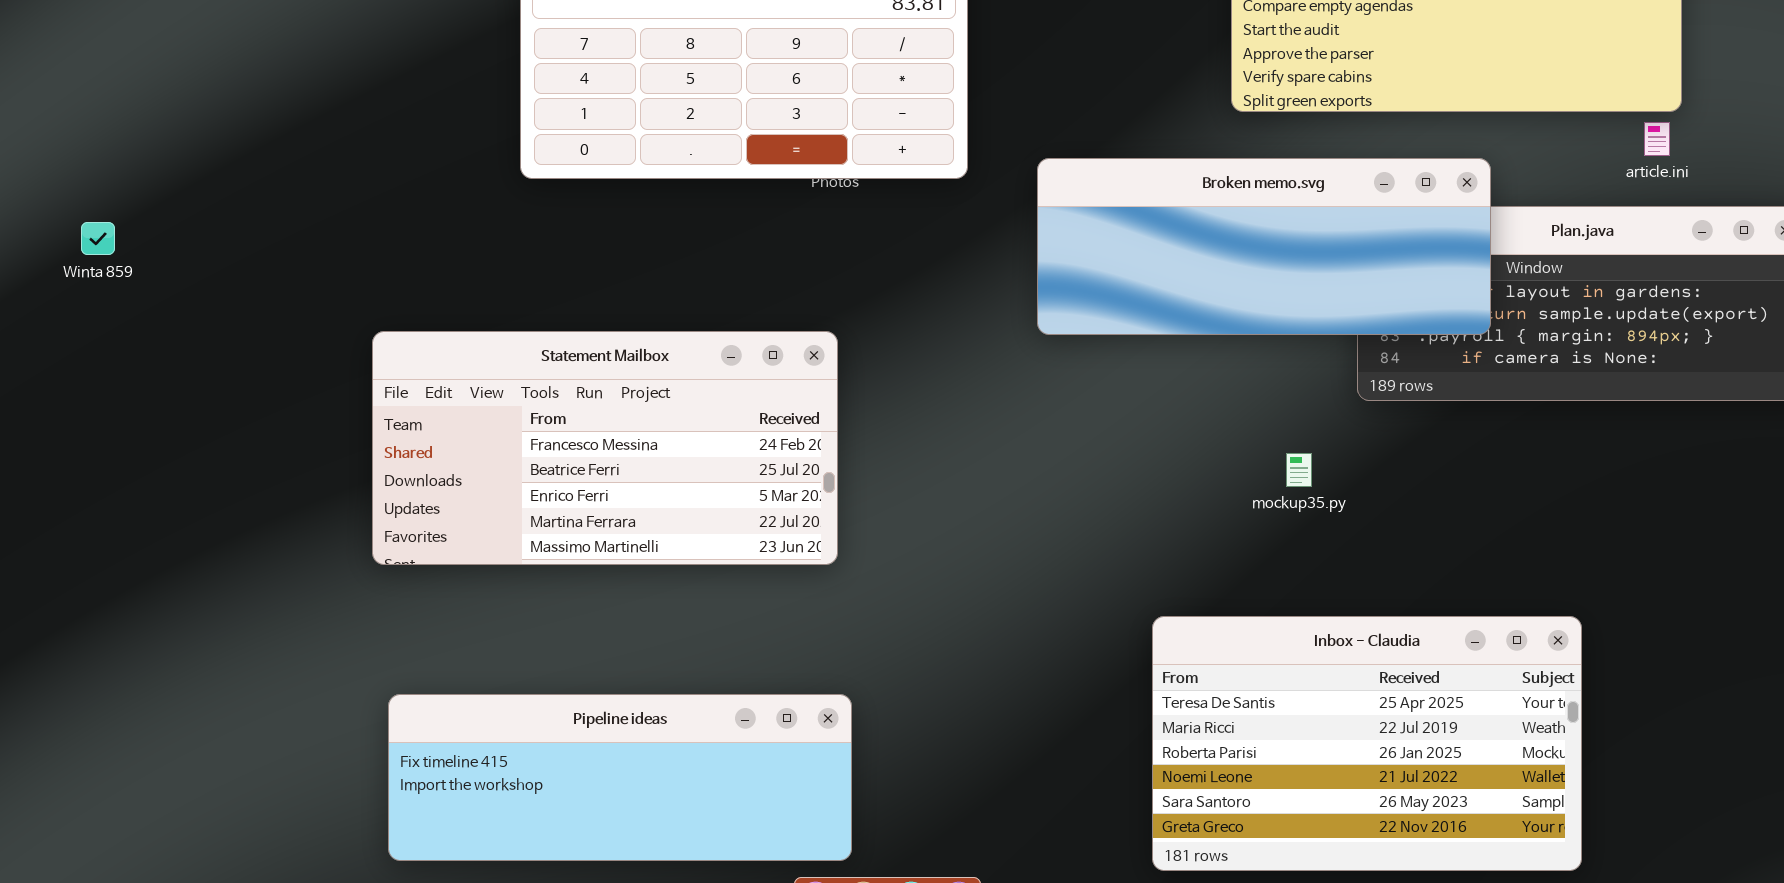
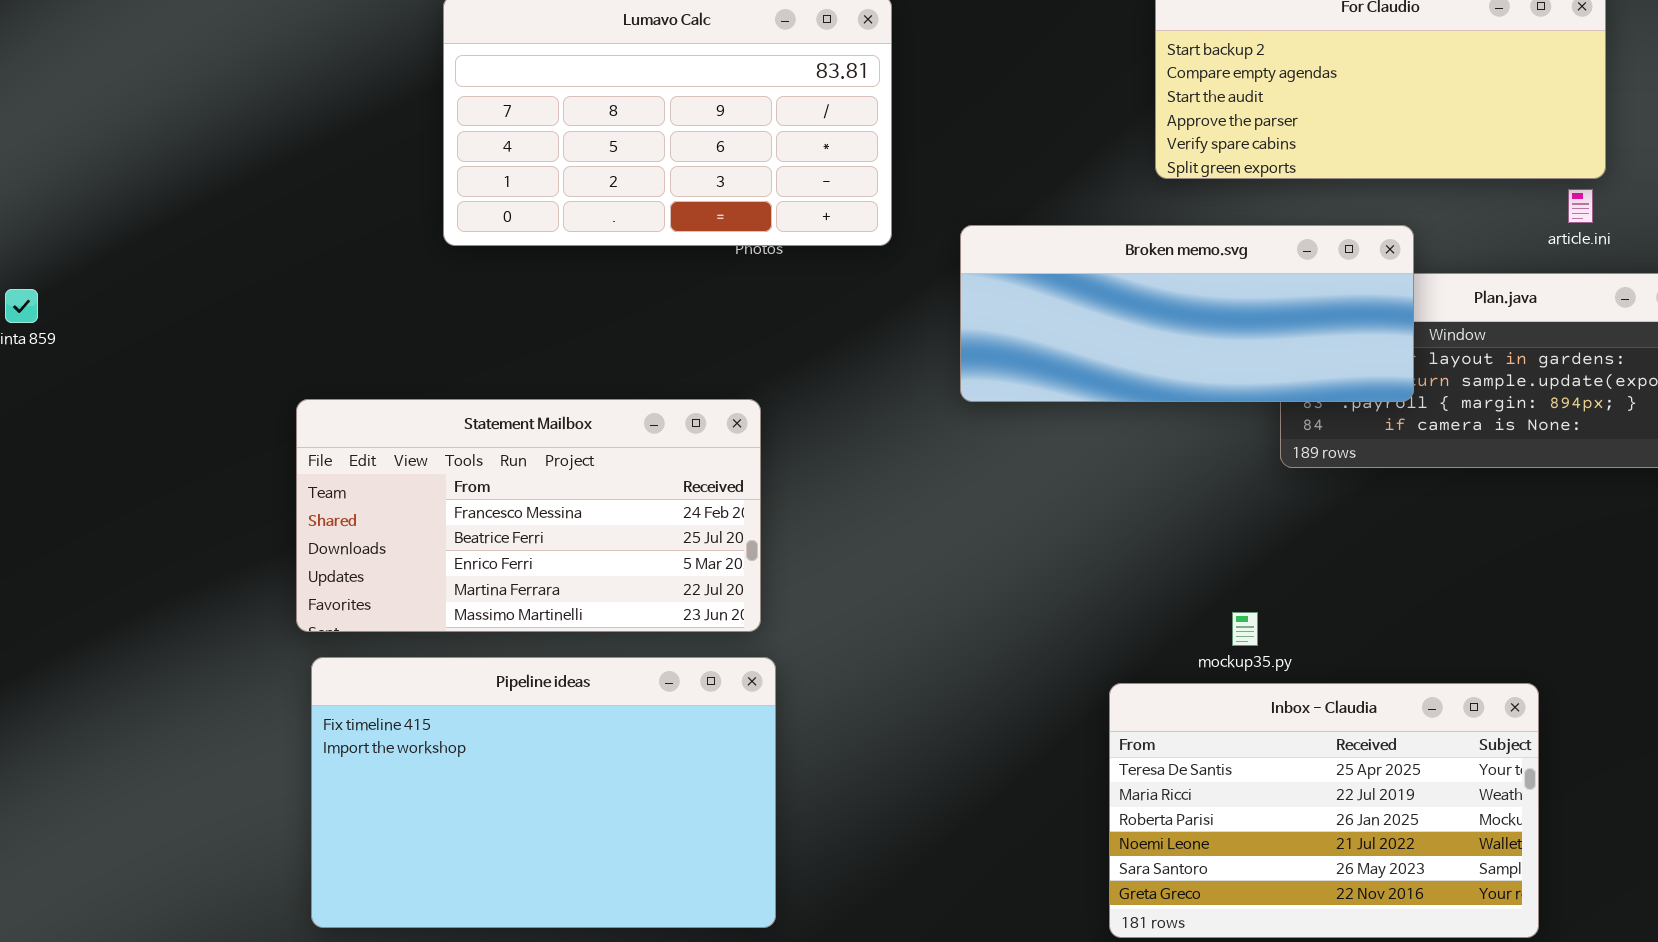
mockup35.py: [1286,453,1312,487] -> [1232,612,1258,646], moved
Inbox - Claudia: [1152,616,1582,871] -> [1109,683,1539,938], moved
Pipeline ideas: [388,694,852,861] -> [311,657,776,928], resized

